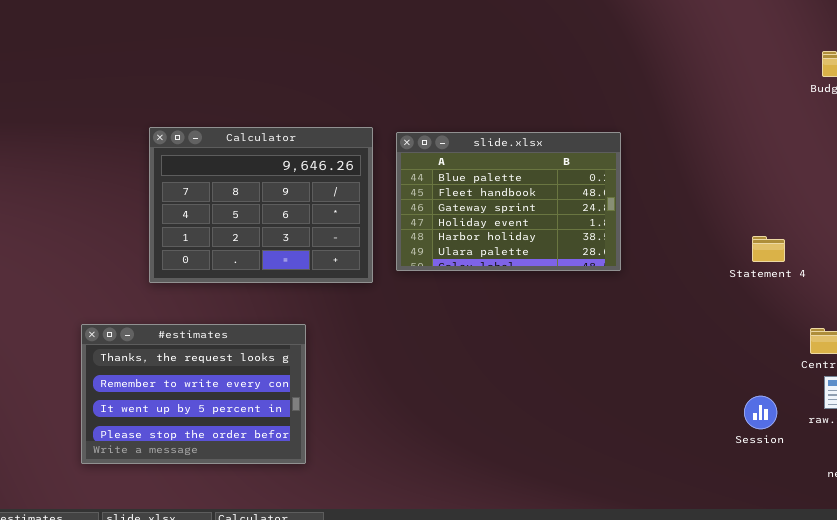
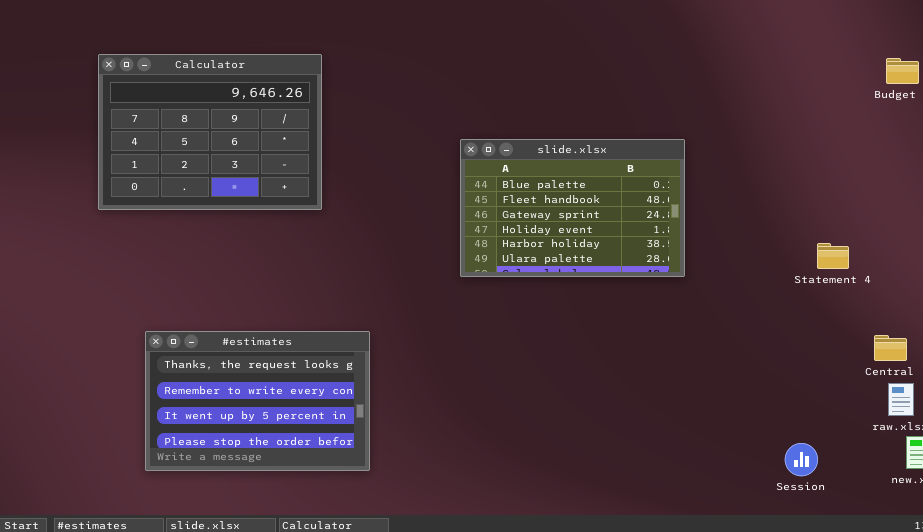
Calculator: [149,127,373,283] -> [98,54,322,210], moved
Session: [744,396,777,429] -> [785,443,818,476], moved

